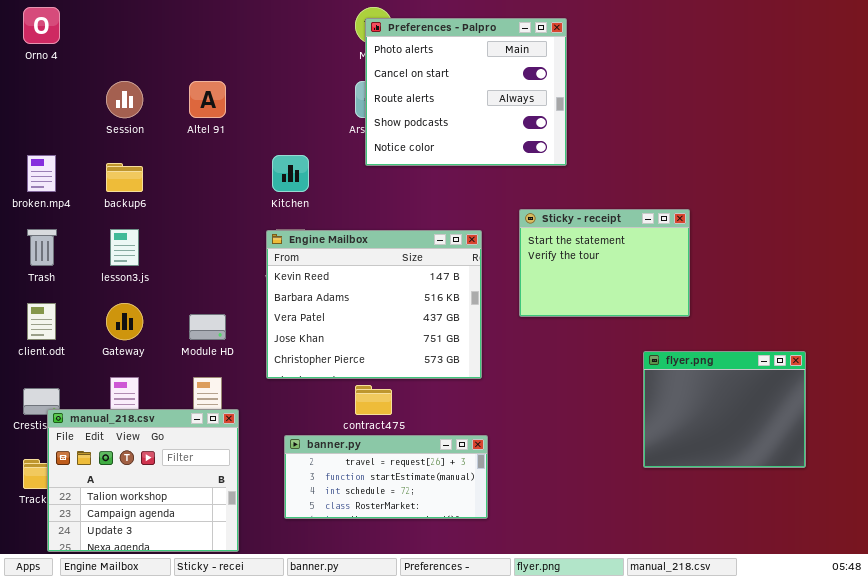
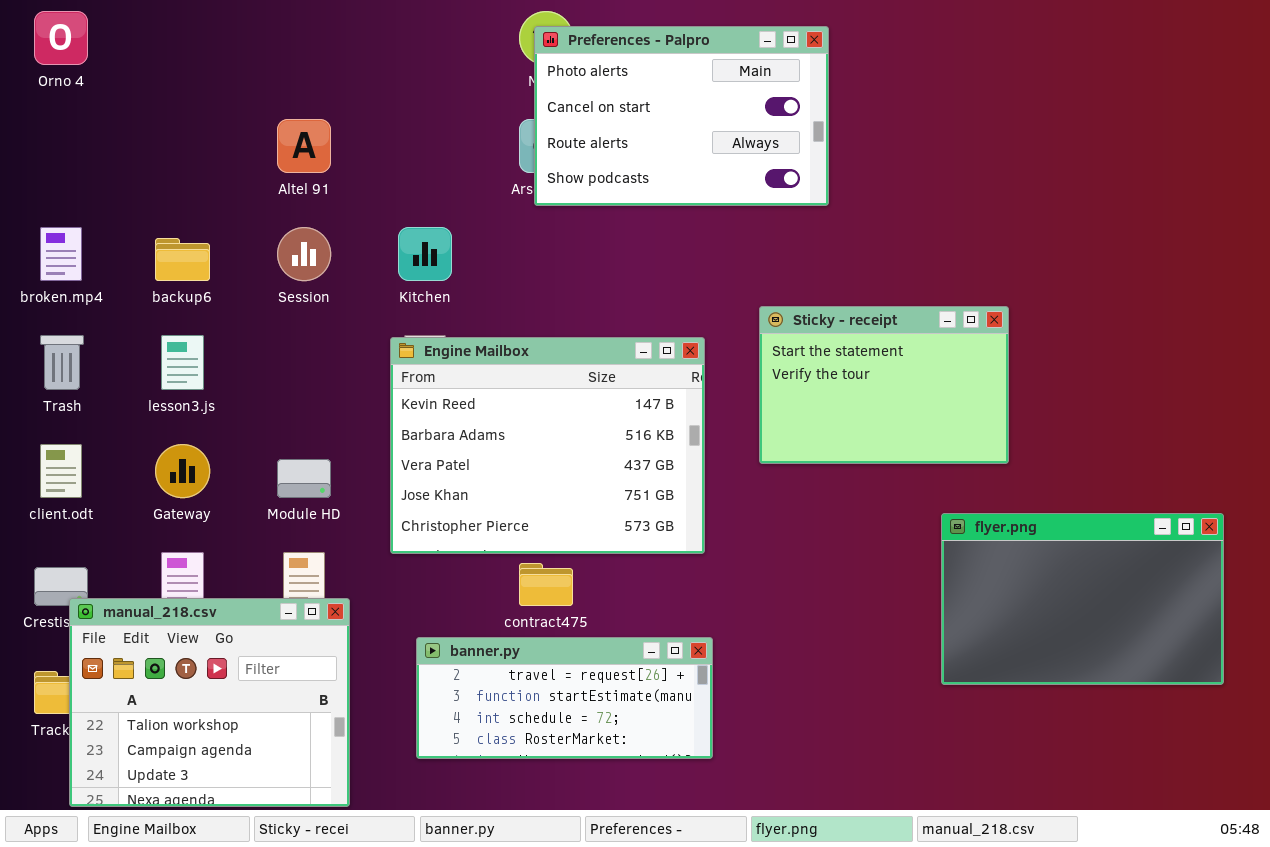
Preferences - Palpro: [365,18,567,166] -> [534,26,829,206], resized
Session: [106,81,143,118] -> [277,227,331,281], moved
flyer.png: [643,351,806,468] -> [941,513,1224,685], resized

